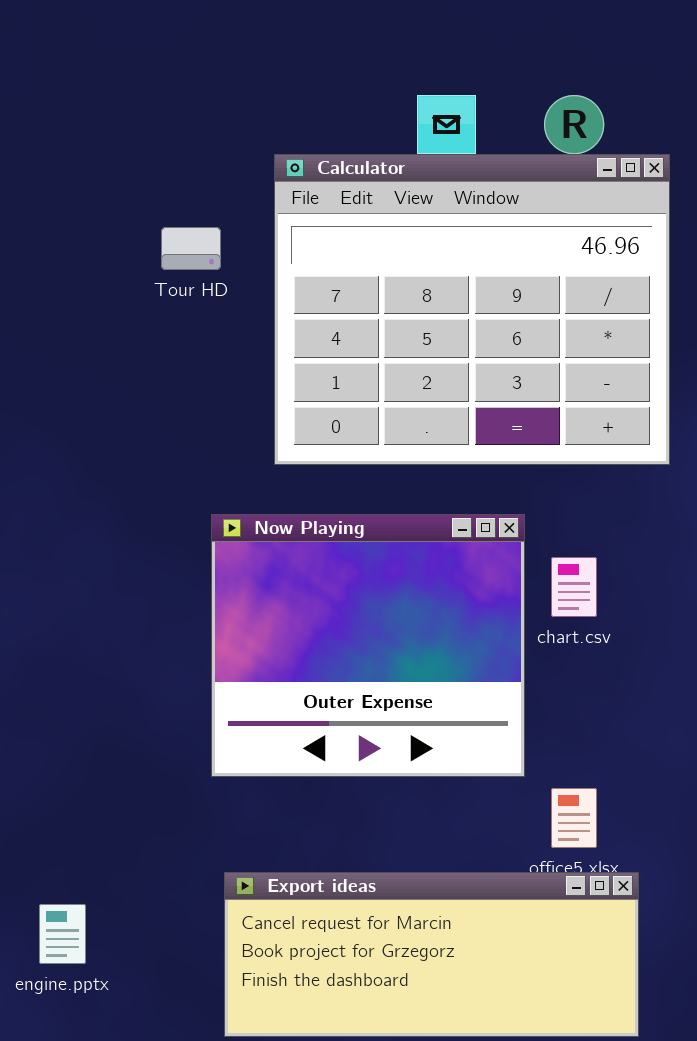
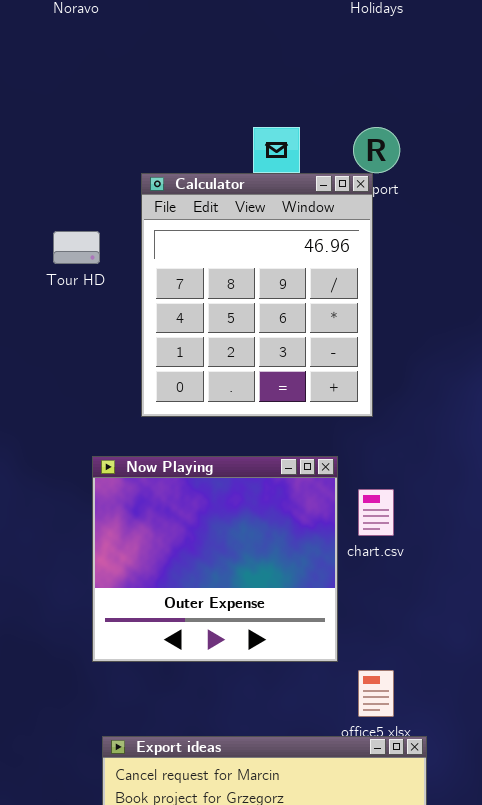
Calculator: [274,154,670,465] -> [141,173,373,417], resized

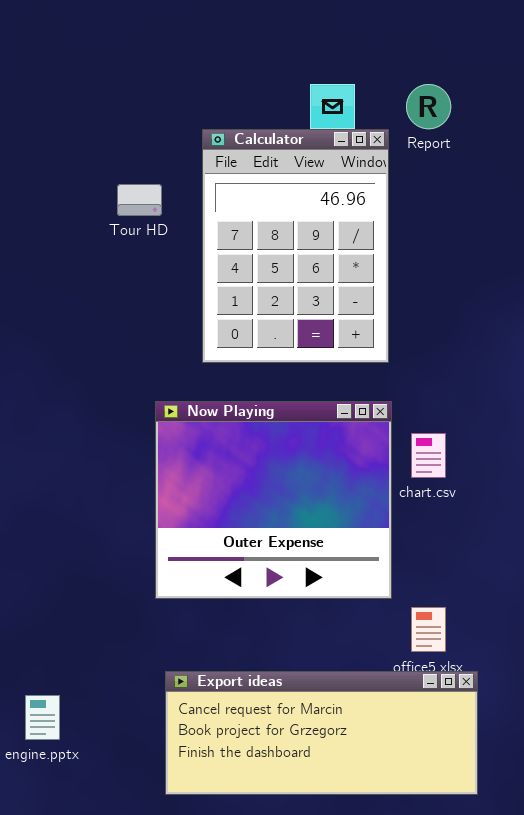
Calculator: [141,173,373,417] -> [202,129,389,363], resized

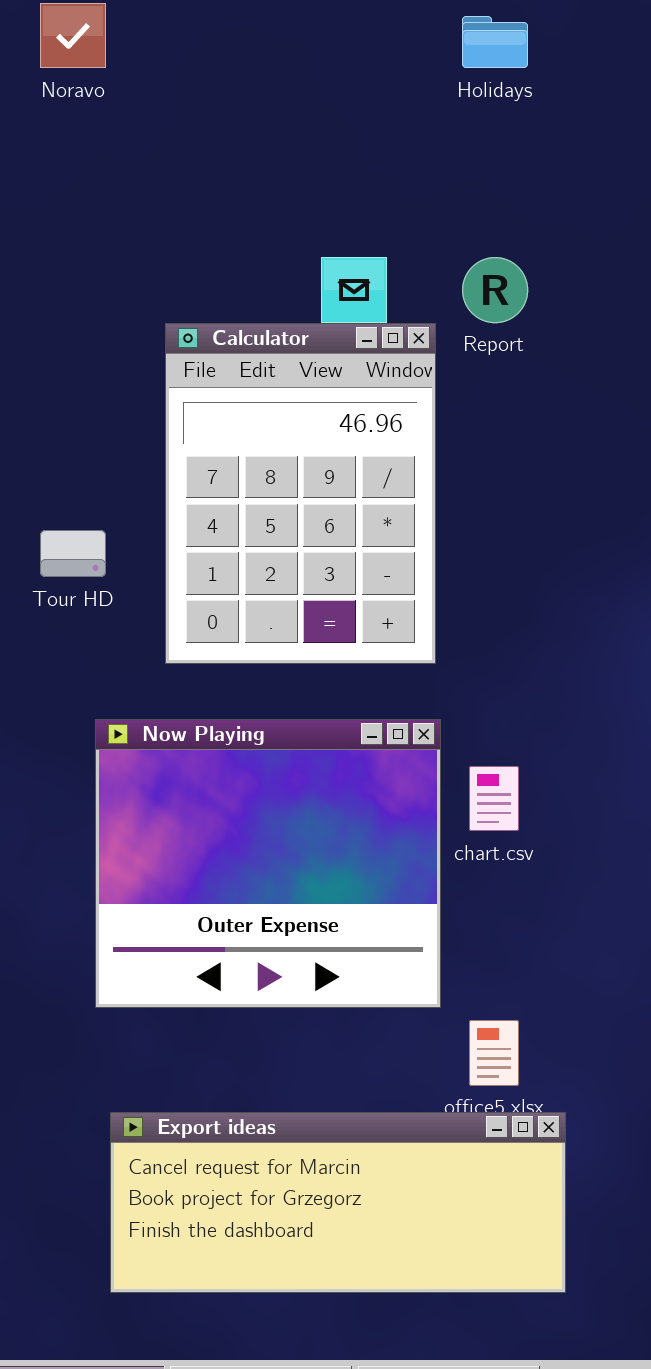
Tour HD: [117,184,162,216] -> [40,530,106,577], moved

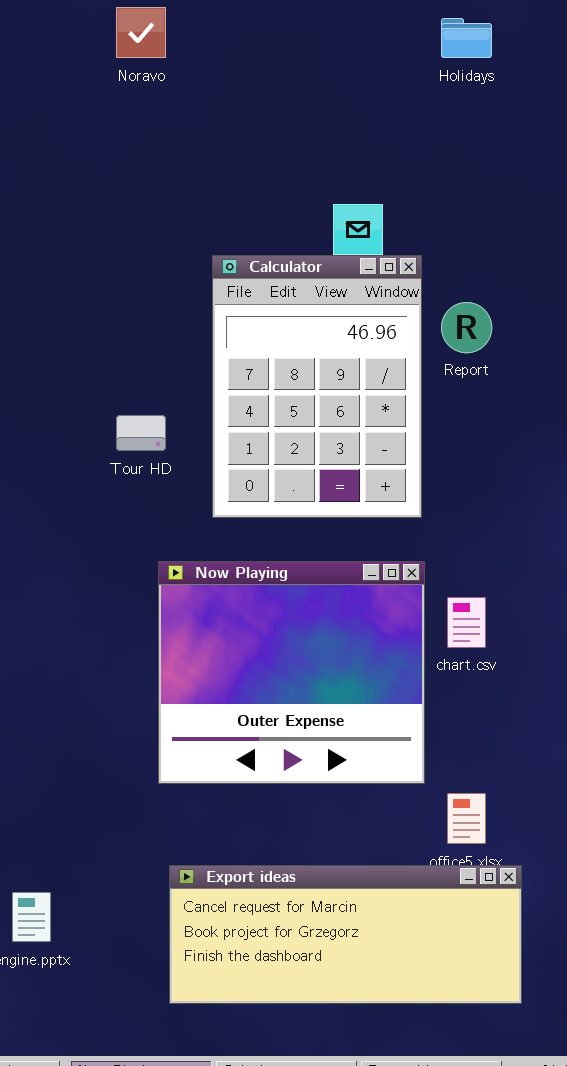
Report: [462,257,528,323] -> [441,302,492,353], moved

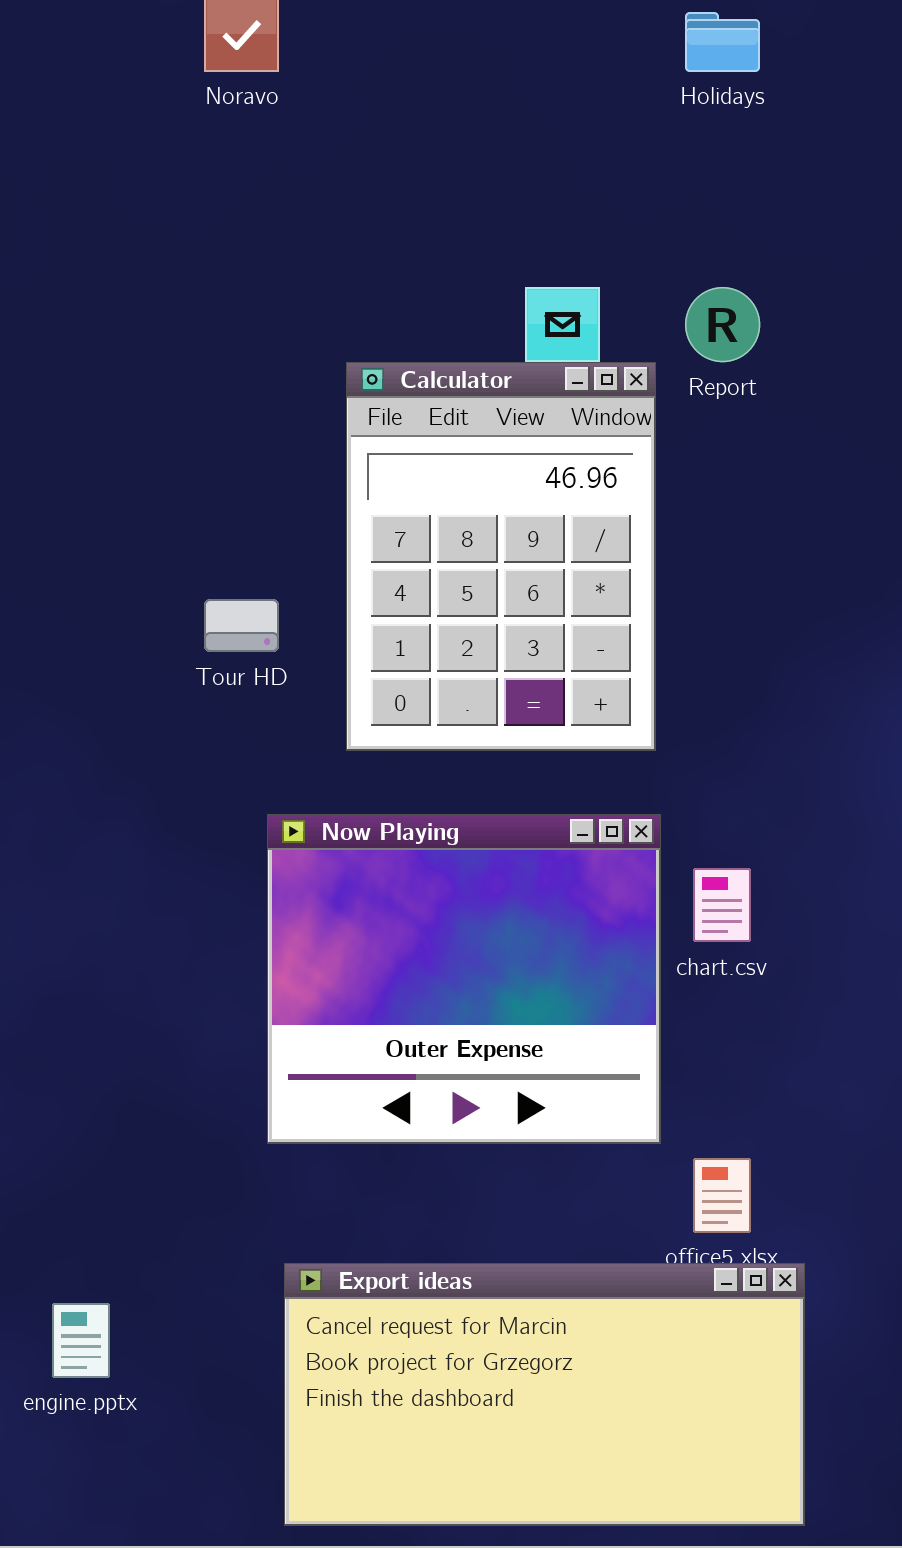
Report: [441,302,492,353] -> [685,287,760,362], moved
Export ideas: [169,865,522,1004] -> [284,1263,805,1526], resized

